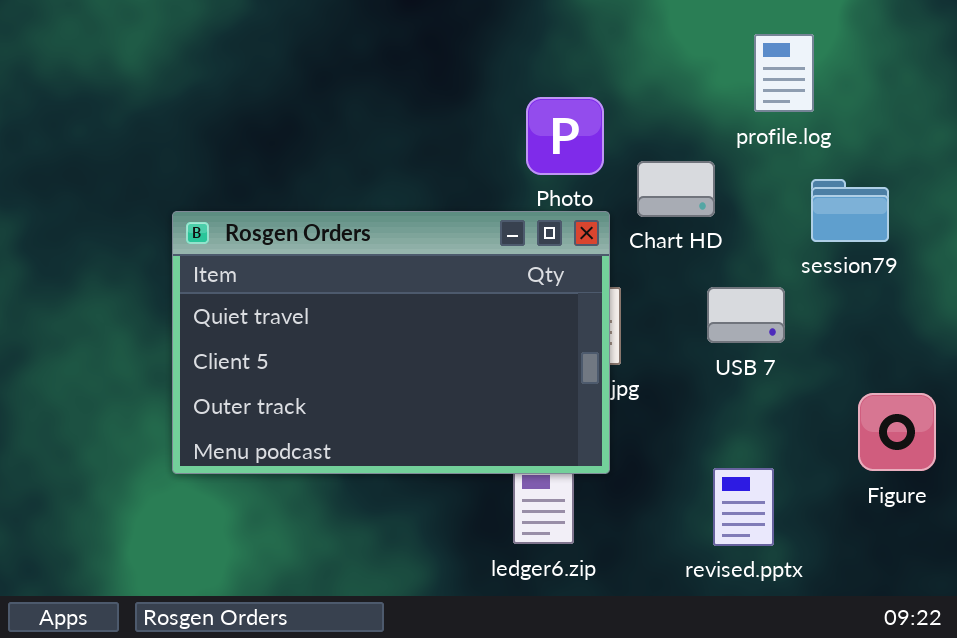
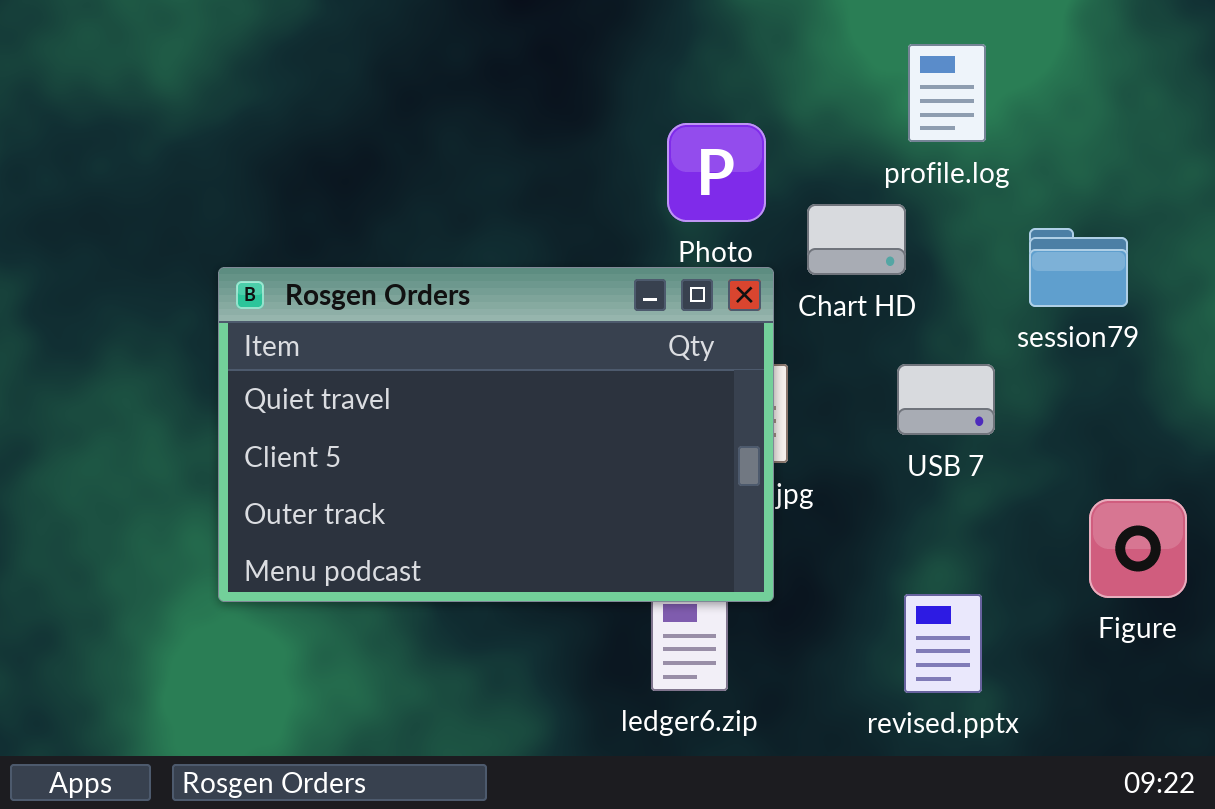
profile.log: [754,34,814,112] -> [908,44,986,142], moved

